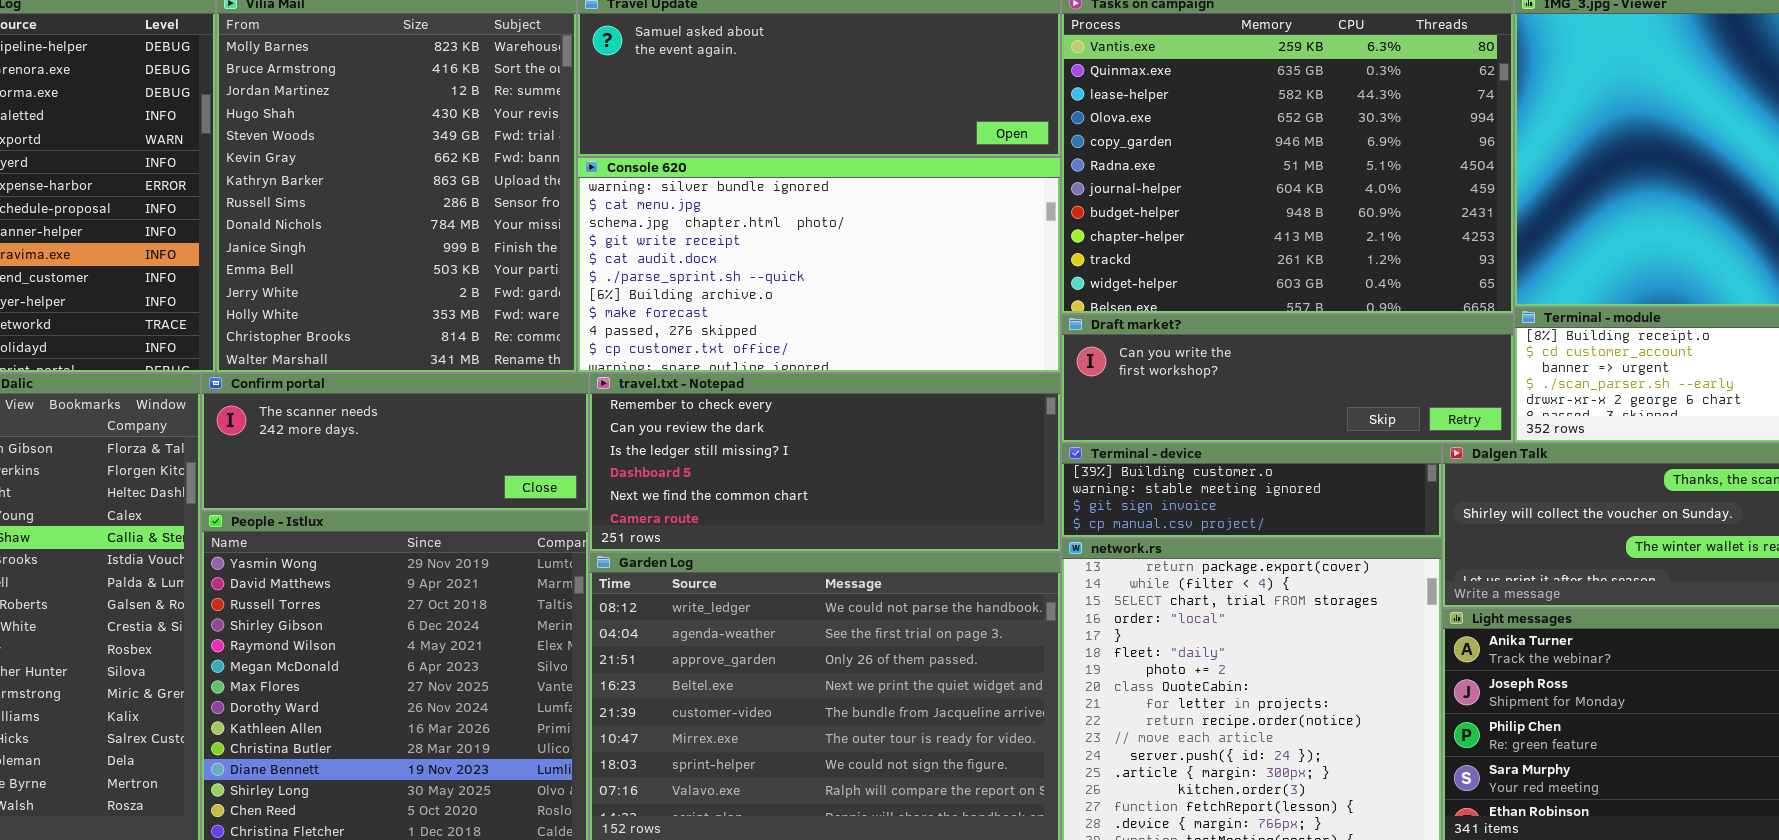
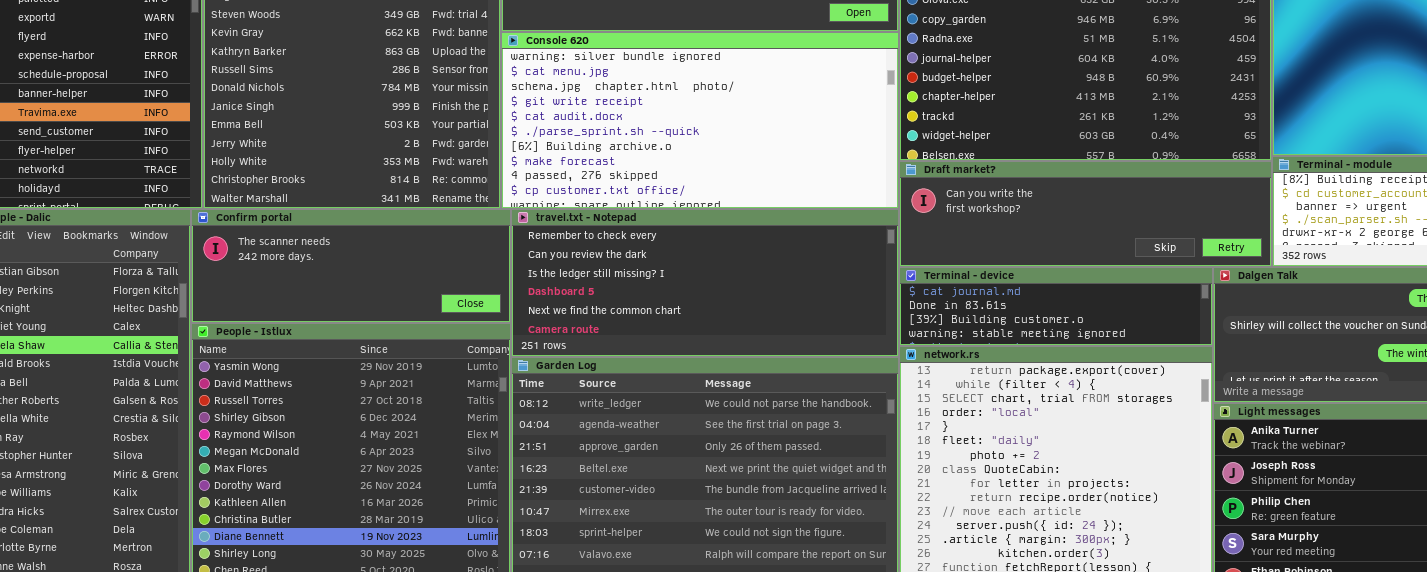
Terminal - device: [1061,443,1442,538] -> [899,267,1213,346], scrolled up 2 rows

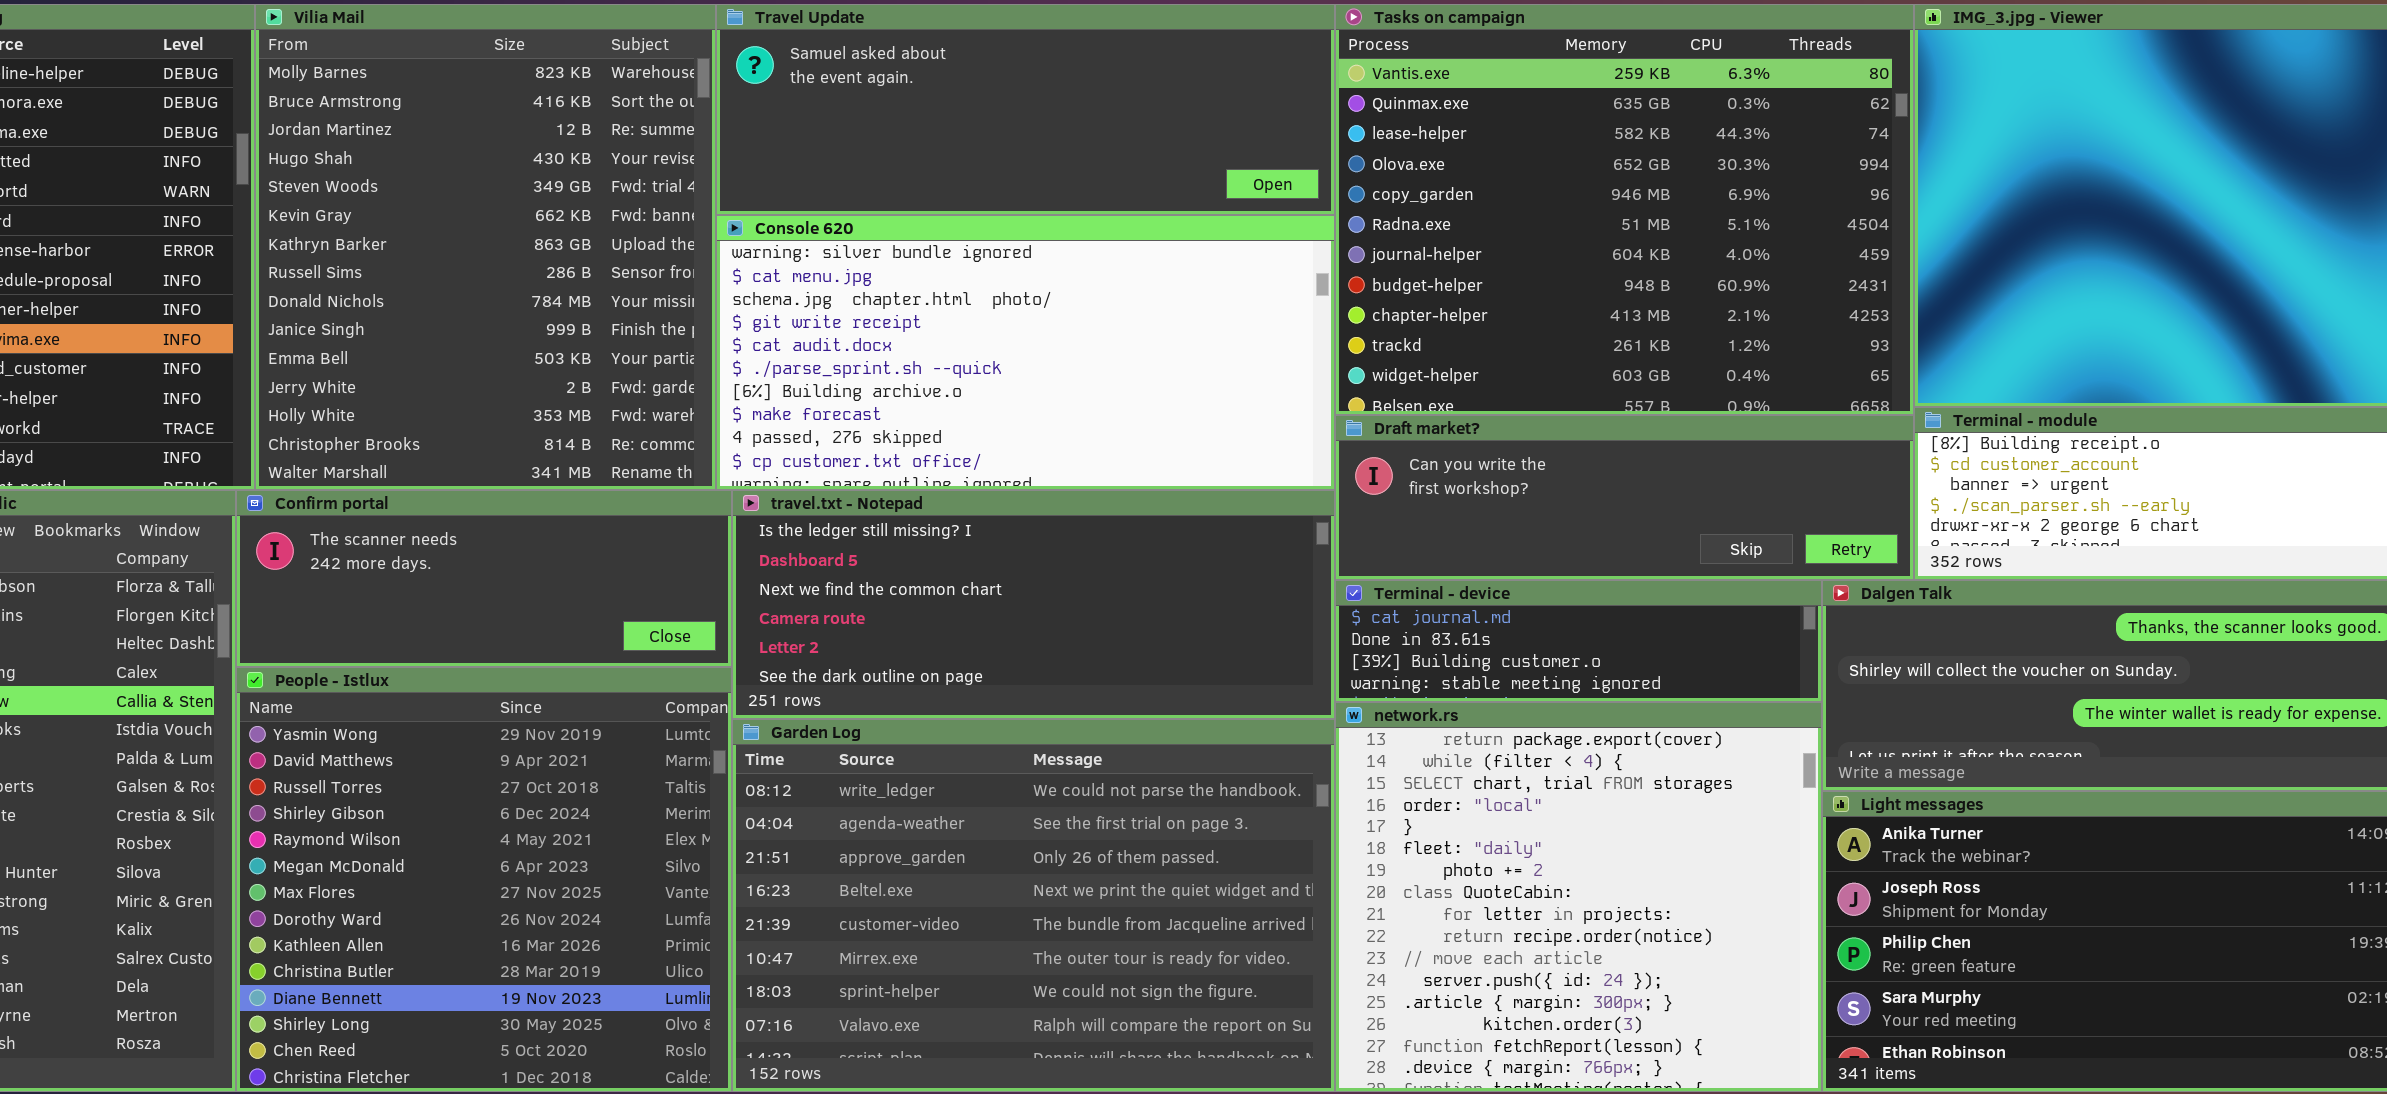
travel.txt - Notepad: [511,209,899,357] -> [732,490,1335,719], scrolled down 2 rows

